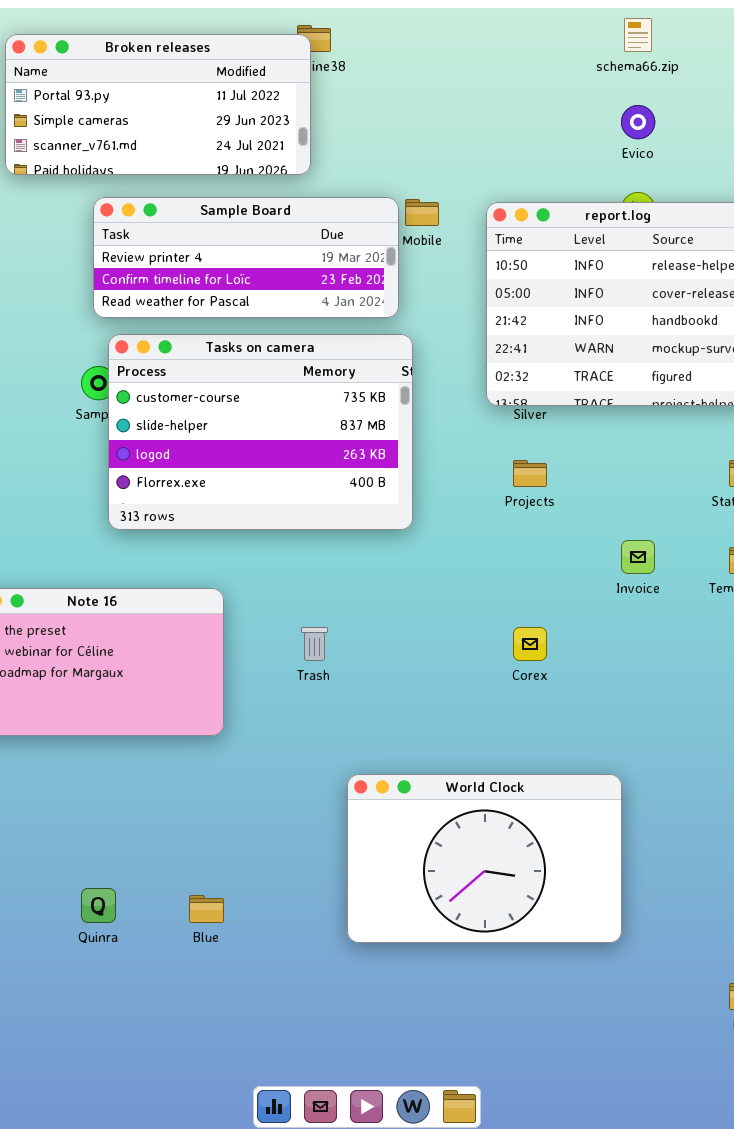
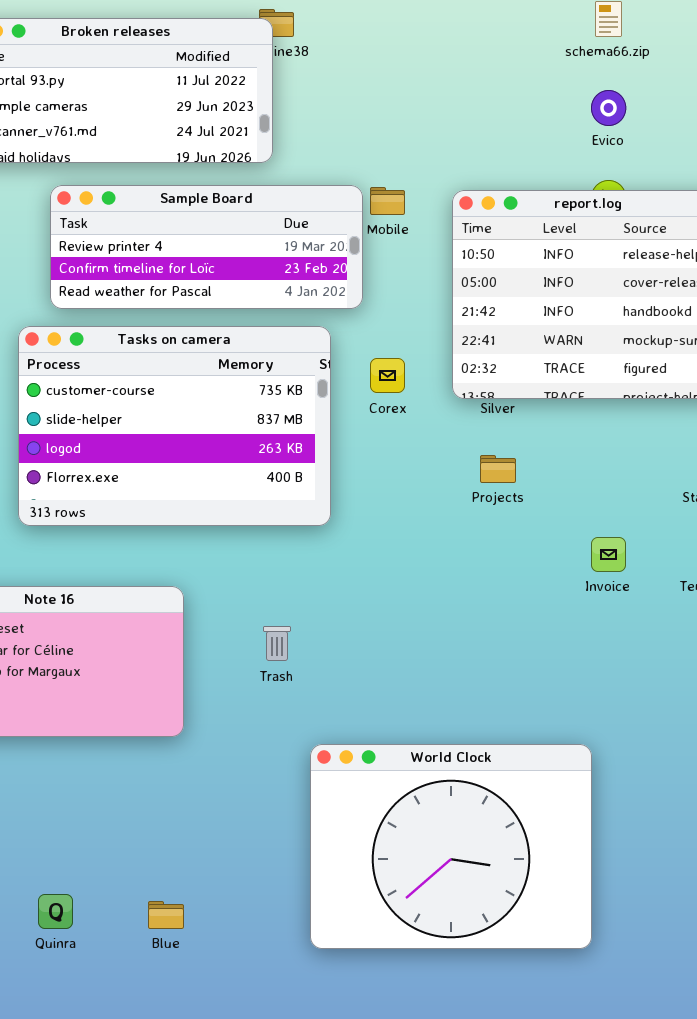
Tasks on camera: [108,334,413,530] -> [18,326,331,526], moved
Corex: [513,627,547,661] -> [370,358,405,393], moved
World Clock: [347,774,622,943] -> [310,744,592,949], resized

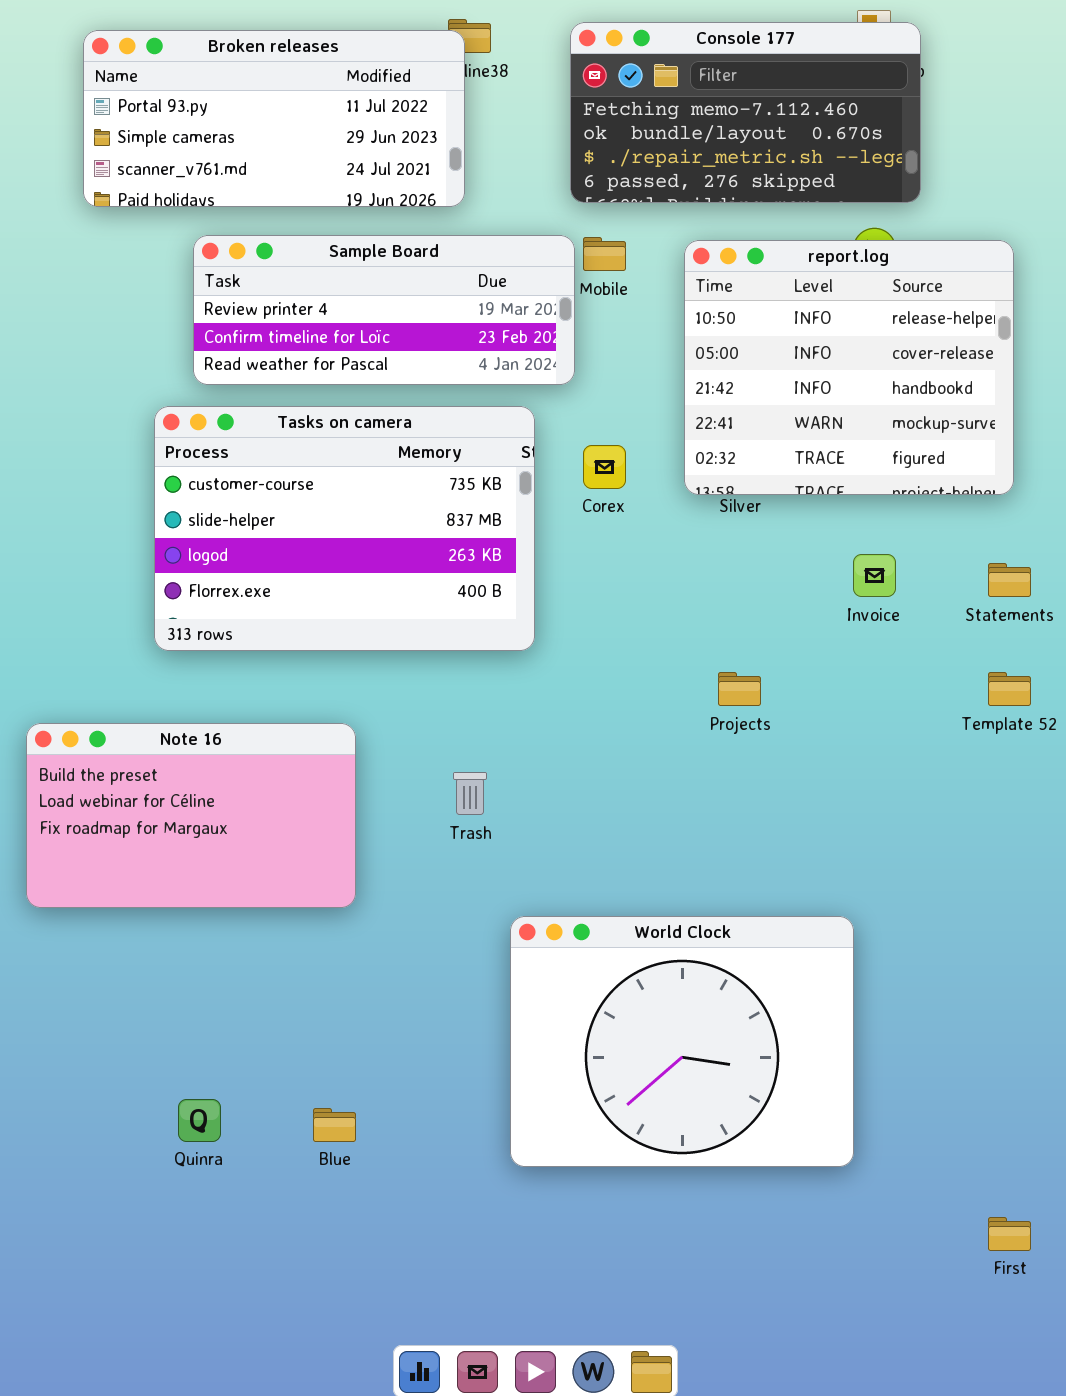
Console 177: none -> [570,22,921,203], opened
Projects: [480,455,516,483] -> [718,672,761,706], moved
Invoice: [591,537,626,572] -> [853,554,896,597], moved

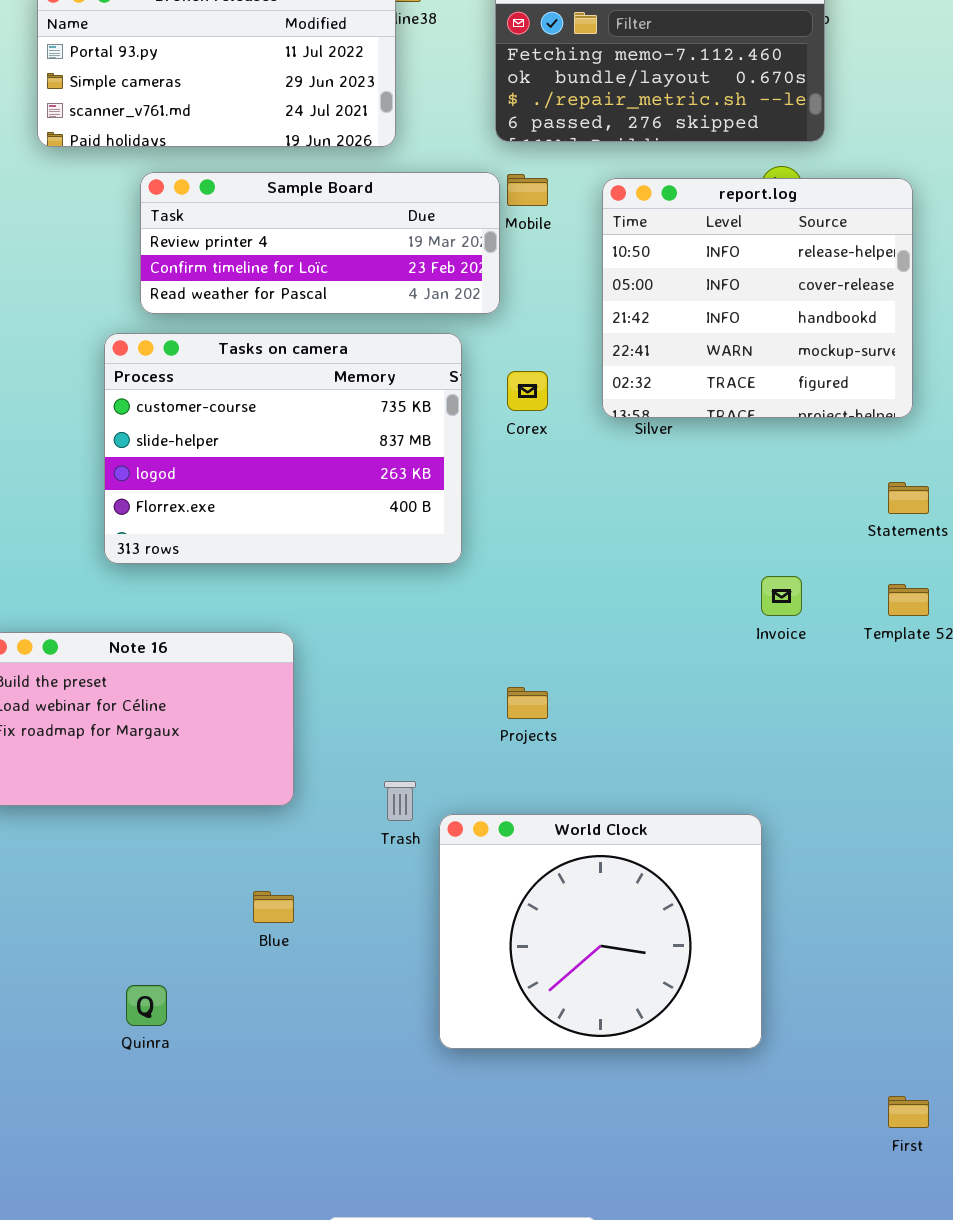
Invoice: [853,554,896,597] -> [761,576,802,616], moved
Projects: [718,672,761,706] -> [507,687,548,719], moved
Trash: [453,772,487,815] -> [384,781,416,821], moved
Blue: [313,1108,356,1142] -> [253,891,294,923], moved

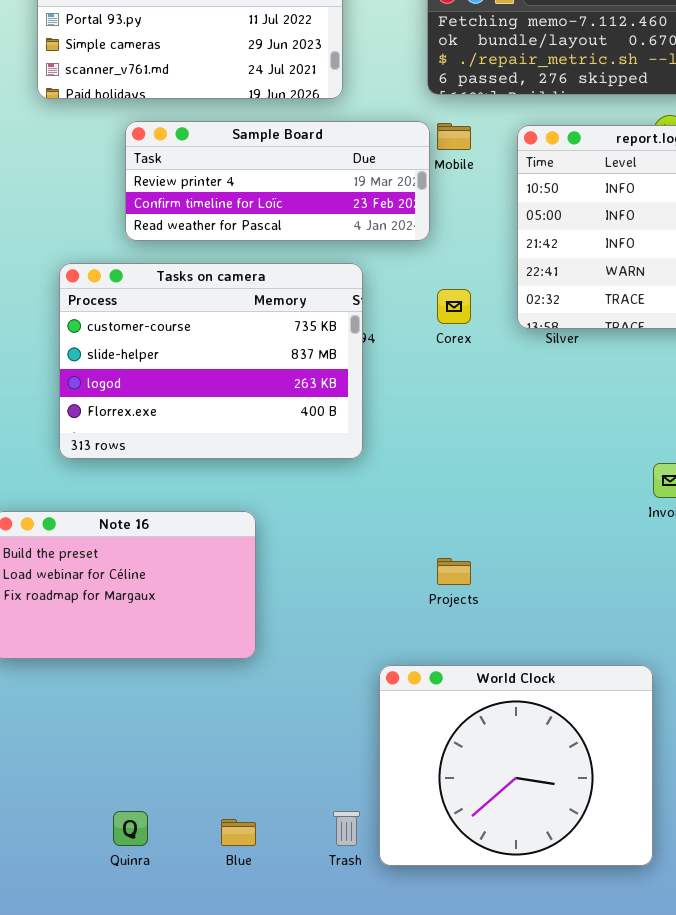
Tasks on camera: [104,333,462,564] -> [59,263,363,459], moved
Trash: [384,781,416,821] -> [333,811,360,846], moved
Blue: [253,891,294,923] -> [221,819,256,846], moved

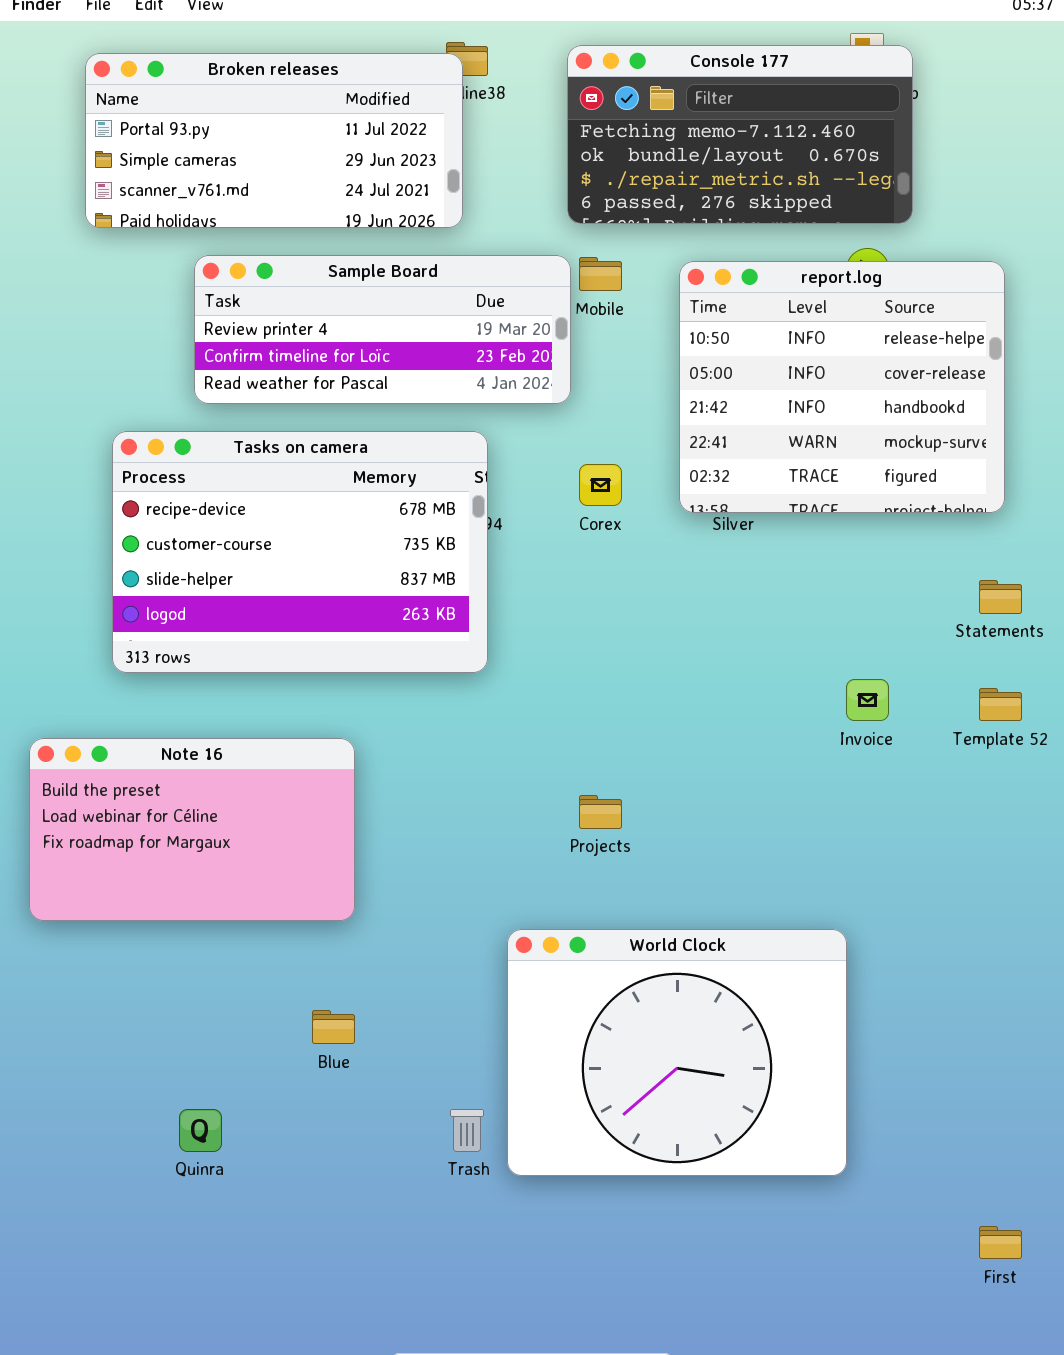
Tasks on camera: [59,263,363,459] -> [112,431,488,673], scrolled up 1 row
Blue: [221,819,256,846] -> [312,1010,355,1044], moved

